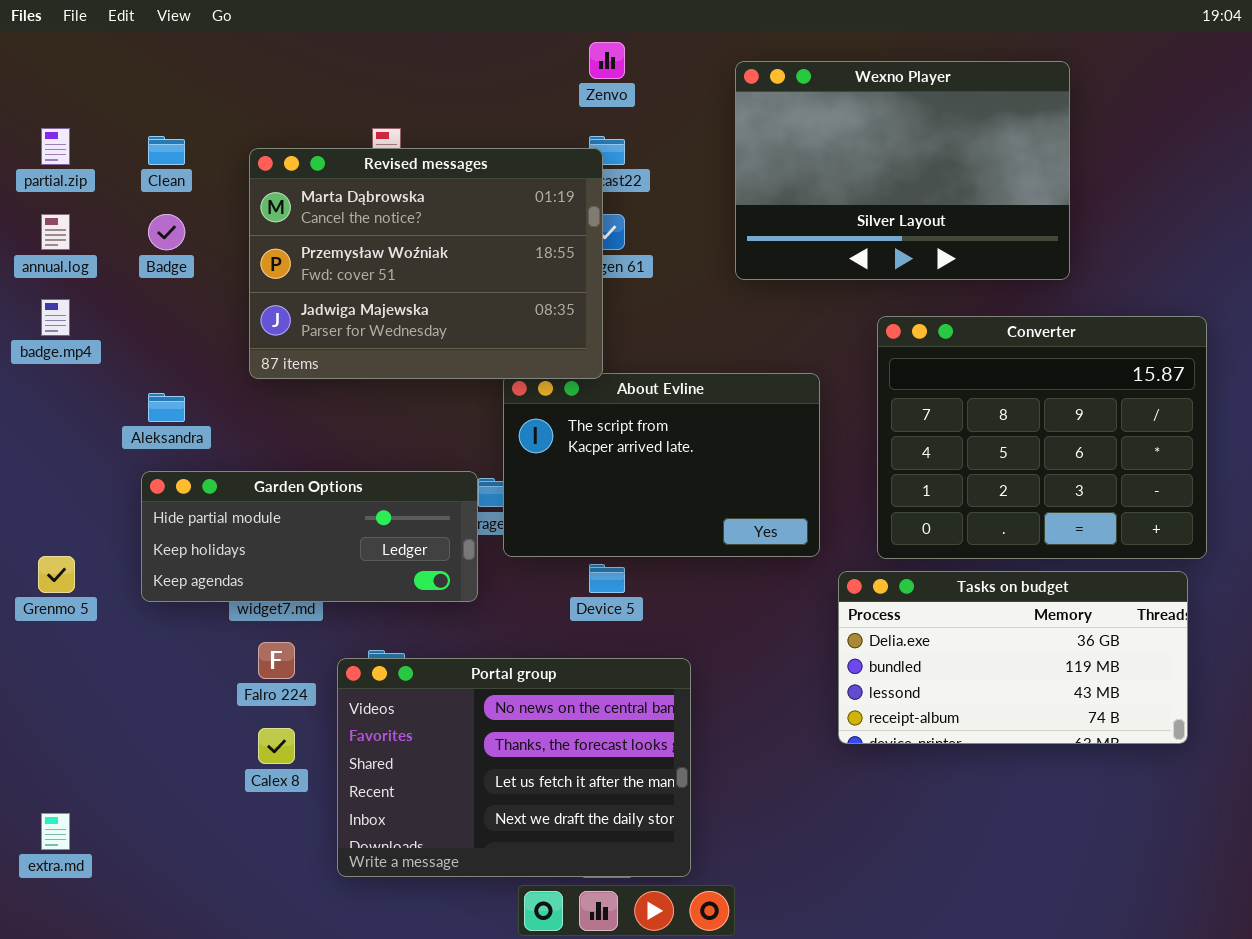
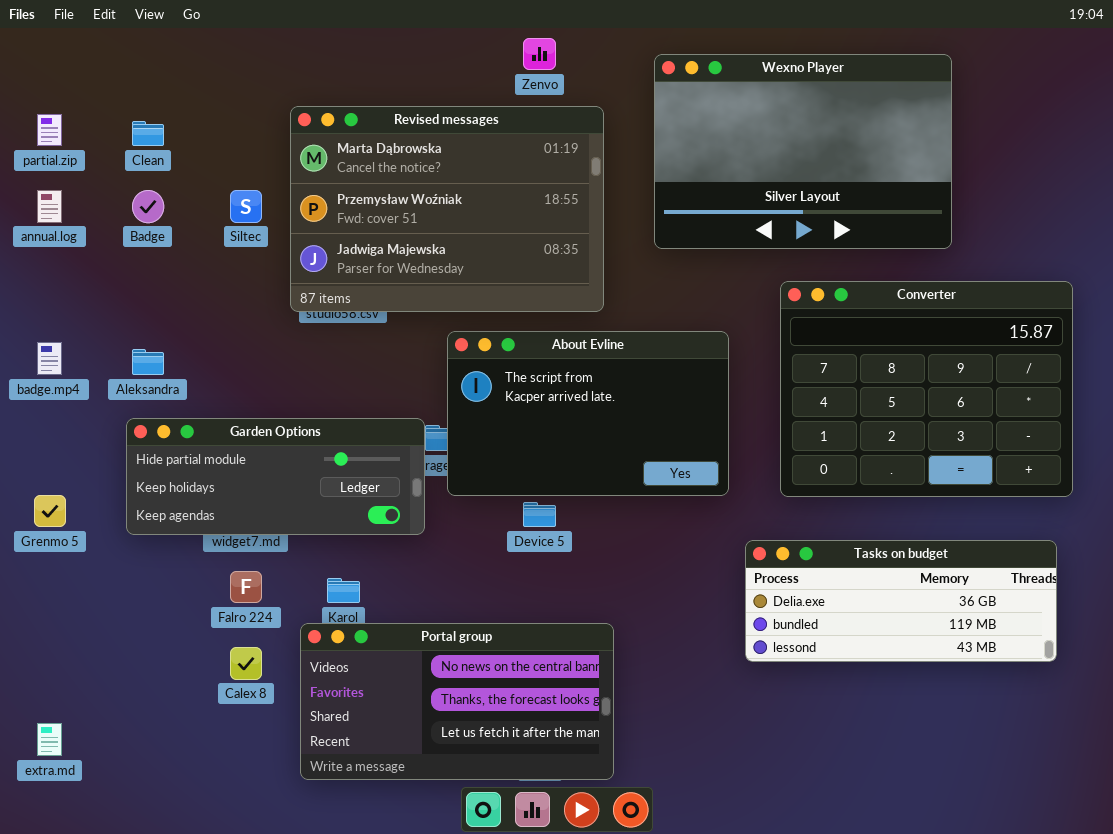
Revised messages: [249,148,603,379] -> [290,106,604,312], moved
badge.mp4: [41,299,70,336] -> [37,342,62,375], moved
Tasks on budget: [838,571,1188,744] -> [745,540,1057,662], resized
Portal group: [337,658,691,877] -> [300,623,614,780], resized

